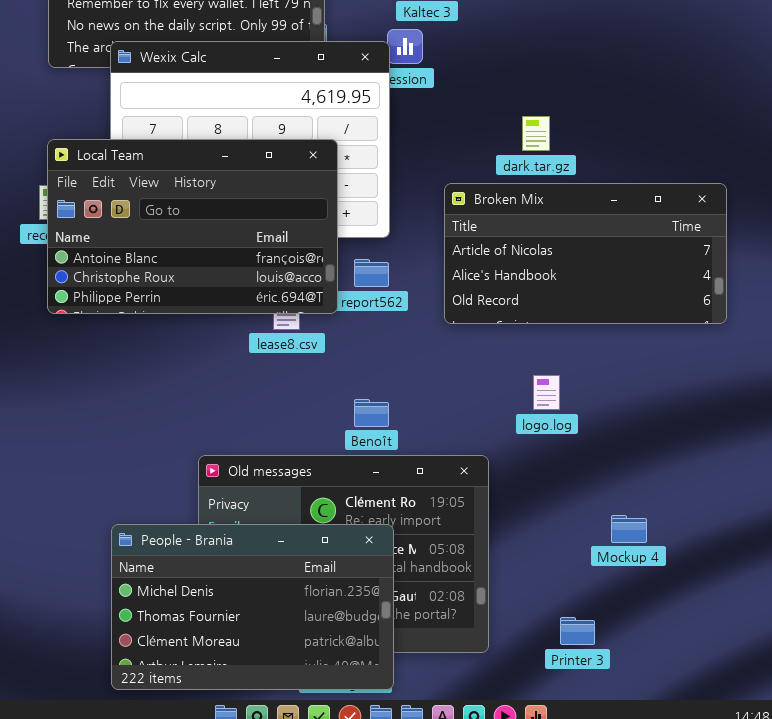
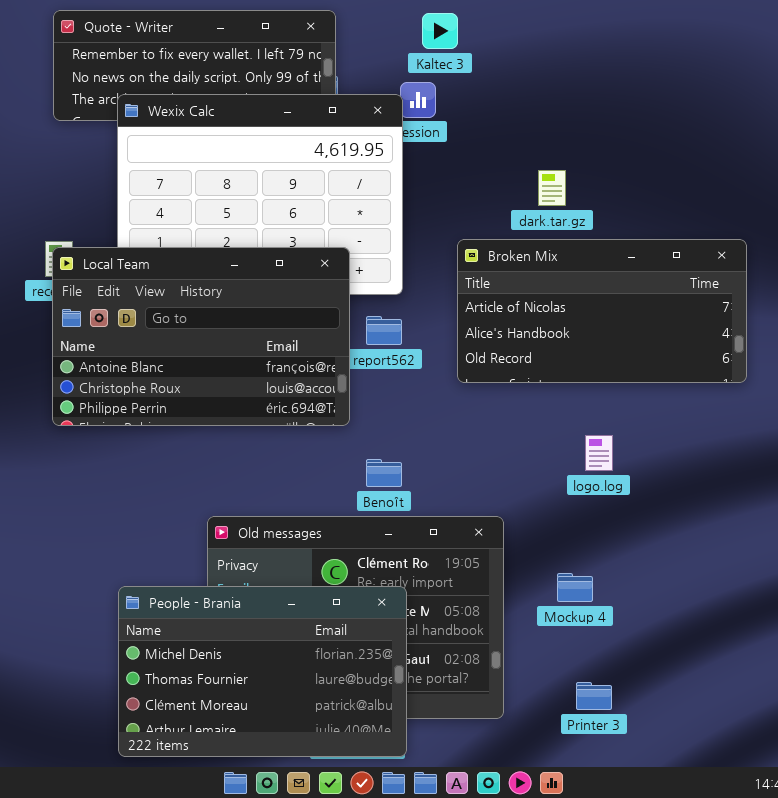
Local Team: [47,139,338,314] -> [52,247,350,426], moved
logo.log: [533,375,560,410] -> [585,435,613,471], moved
Mockup 4: [611,515,647,543] -> [557,573,593,602], moved

